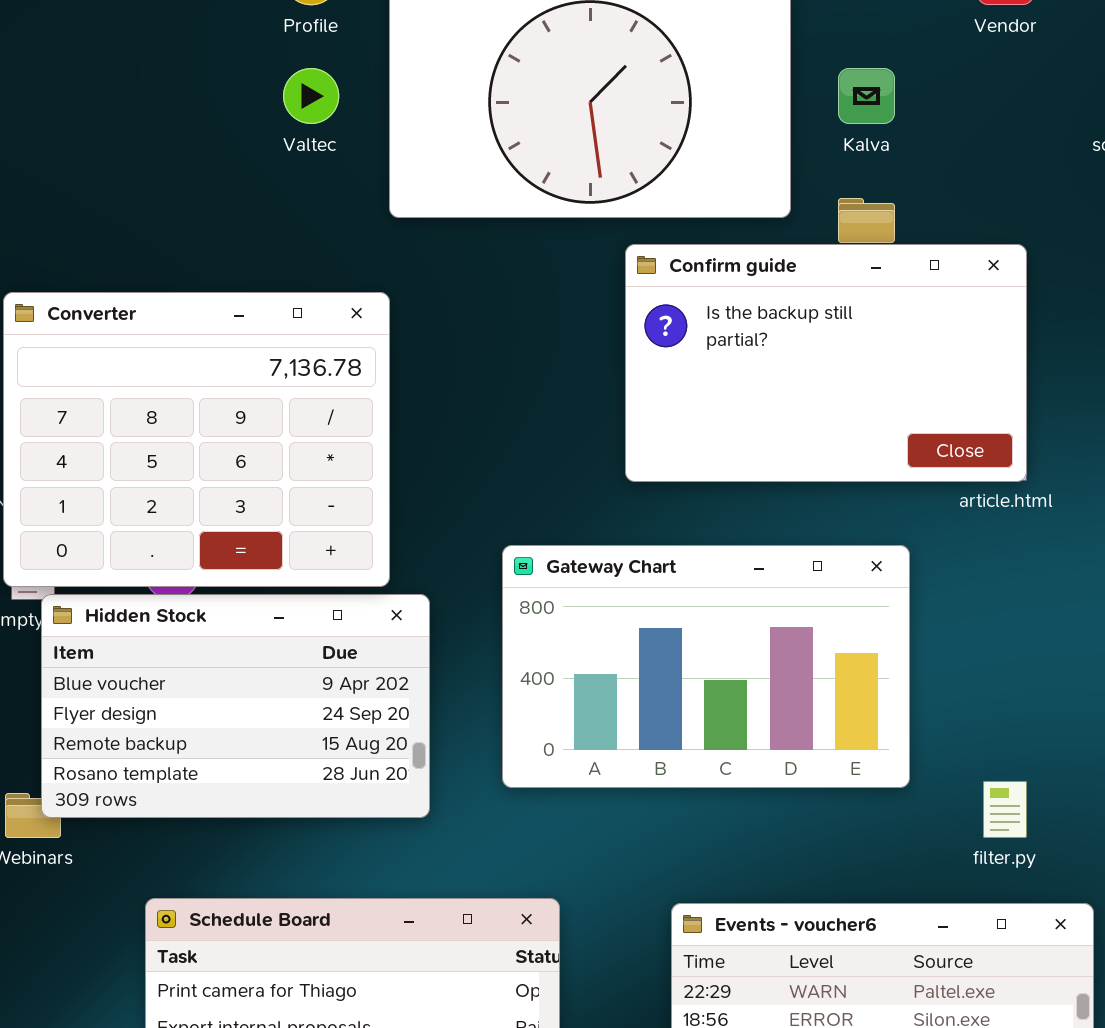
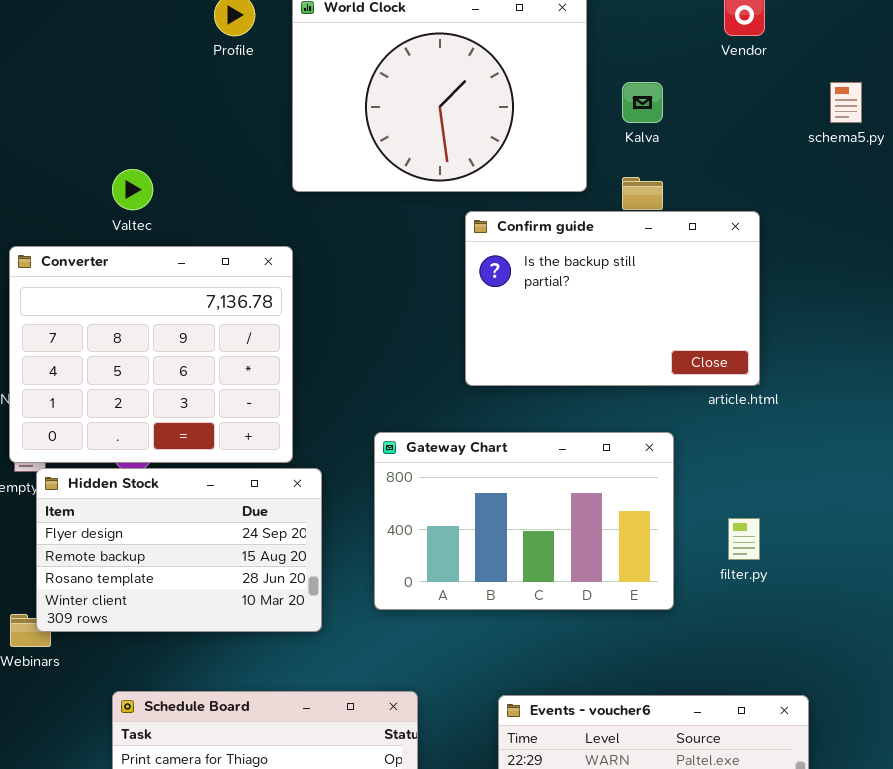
Valtec: [283,68,339,124] -> [112,169,153,210], moved
Hidden Stock: [41,594,430,818] -> [36,468,322,632], scrolled down 1 row
filter.py: [983,781,1027,838] -> [728,518,760,560], moved

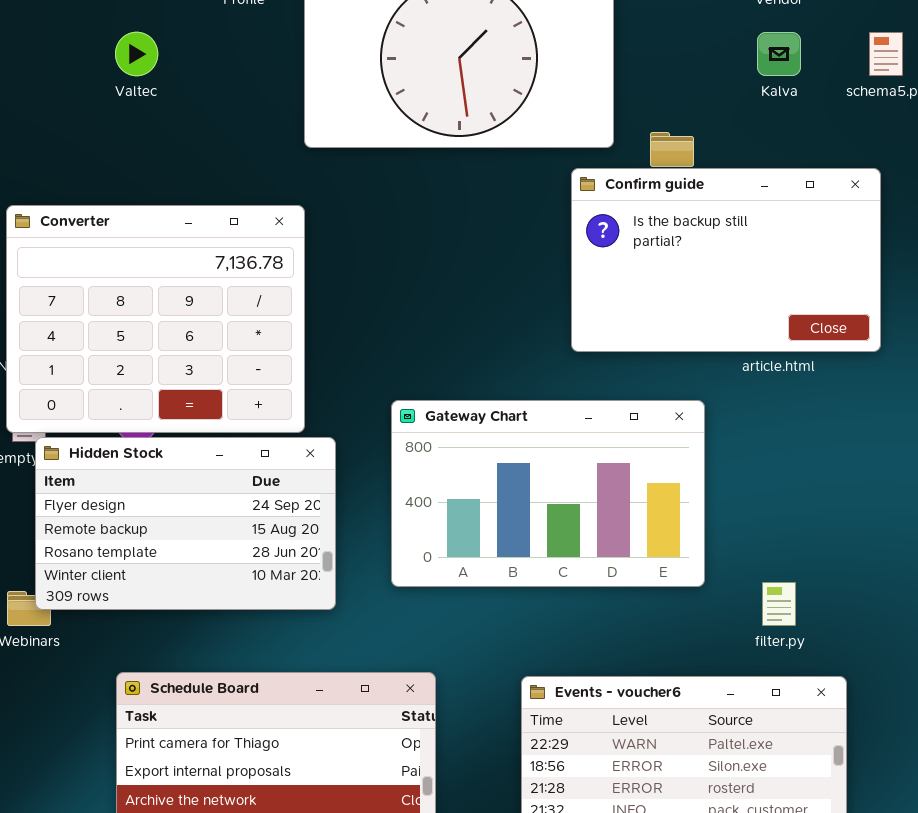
Kalva: [622,82,663,123] -> [757,32,801,76], moved
Valtec: [112,169,153,210] -> [115,32,158,76], moved
Confirm guide: [465,211,760,386] -> [571,168,881,352], moved
filter.py: [728,518,760,560] -> [762,582,796,626], moved

